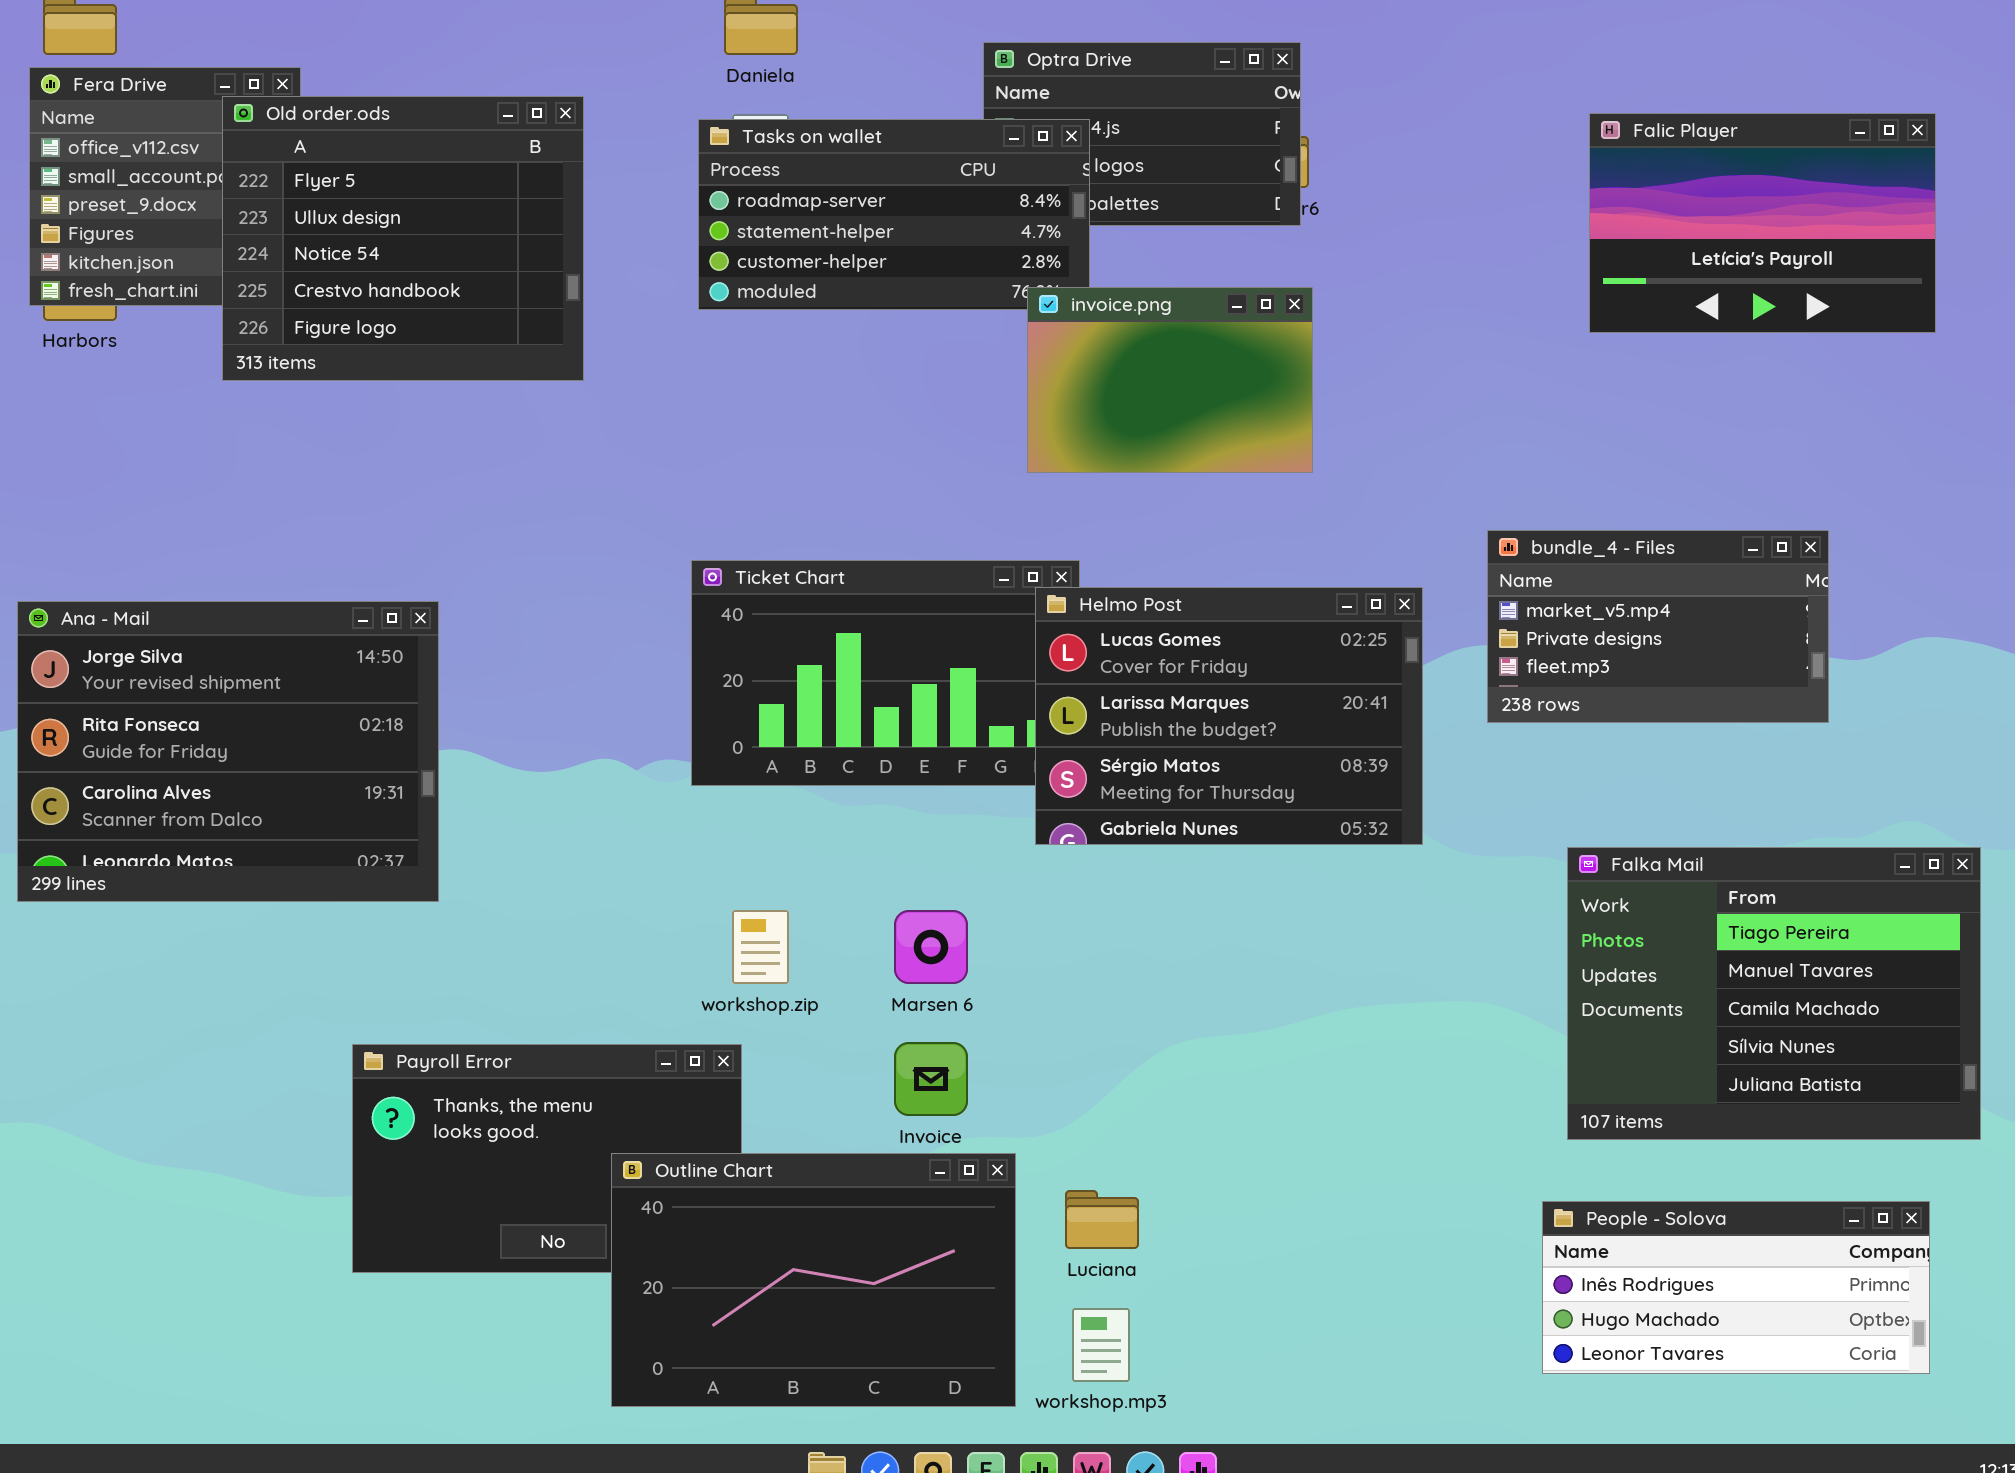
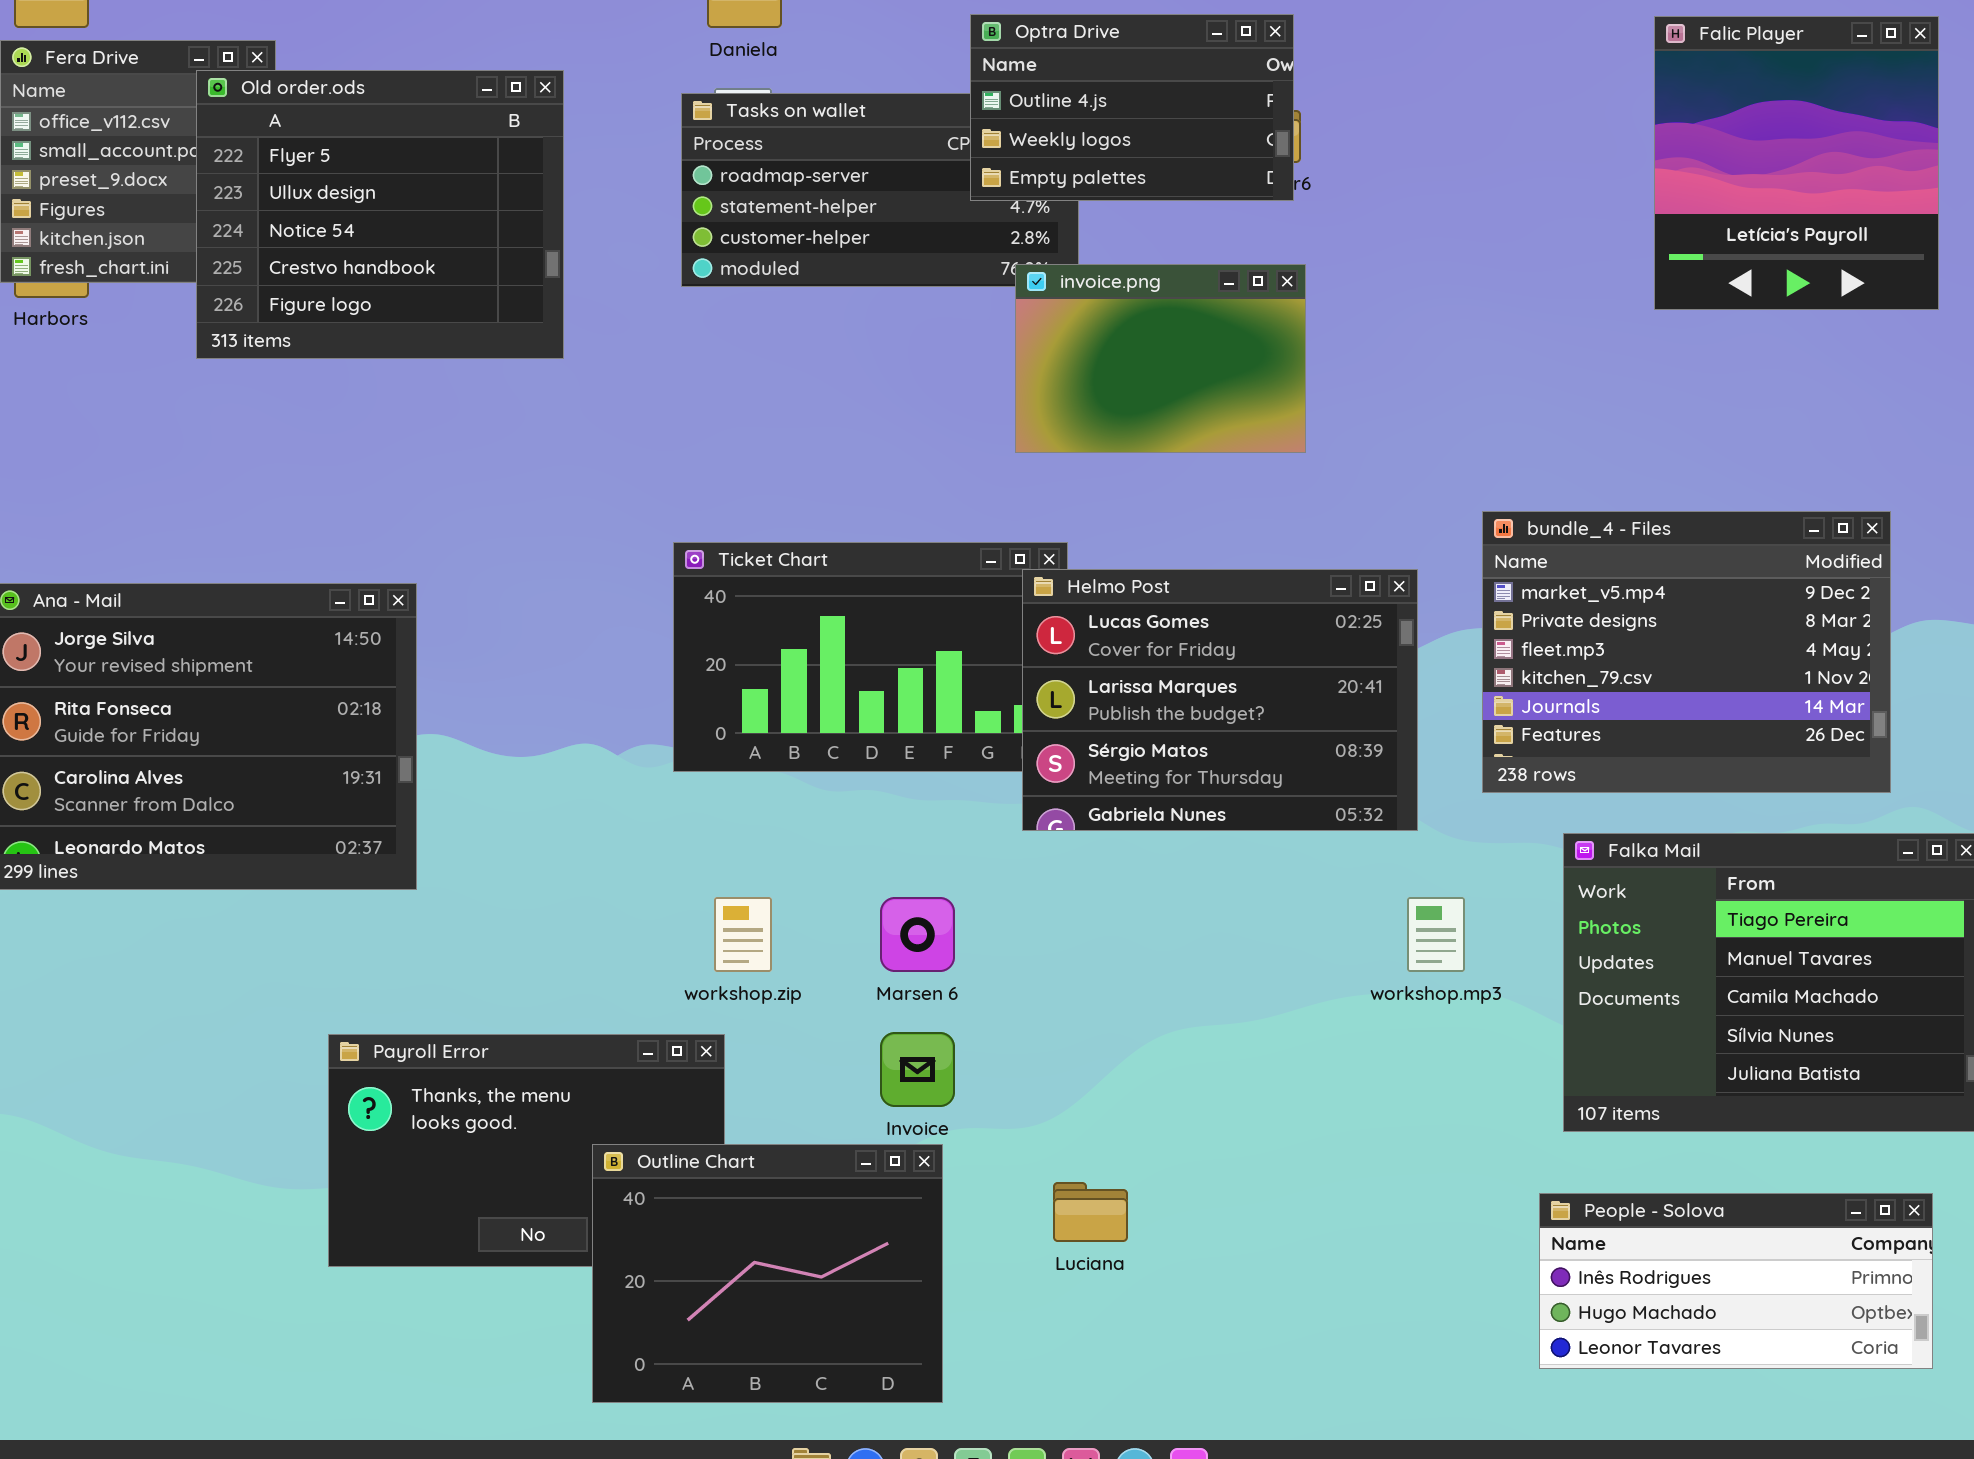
Optra Drive: [983,42,1301,226] -> [970,14,1294,201], raised
Falic Player: [1589,113,1936,333] -> [1654,16,1939,310], resized
bundle_4 - Files: [1487,530,1829,723] -> [1482,511,1891,793], resized
Outline Chart: [611,1153,1016,1407] -> [592,1144,943,1403], resized
workshop.mp3: [1072,1308,1130,1382] -> [1407,897,1465,972], moved

